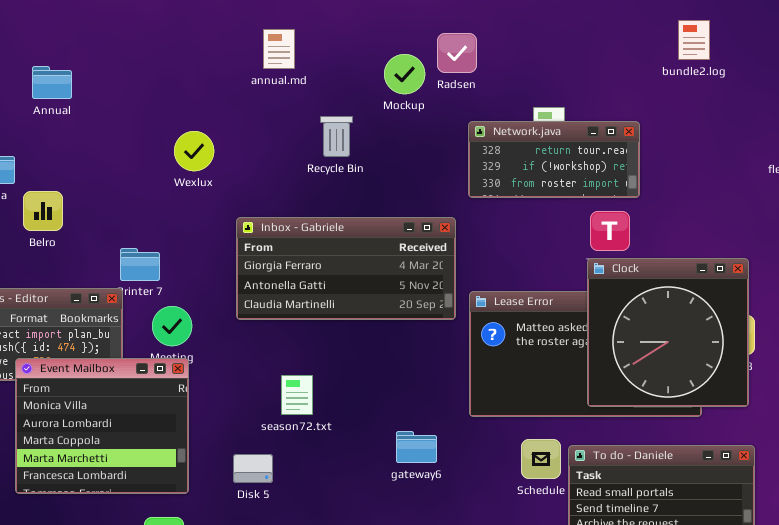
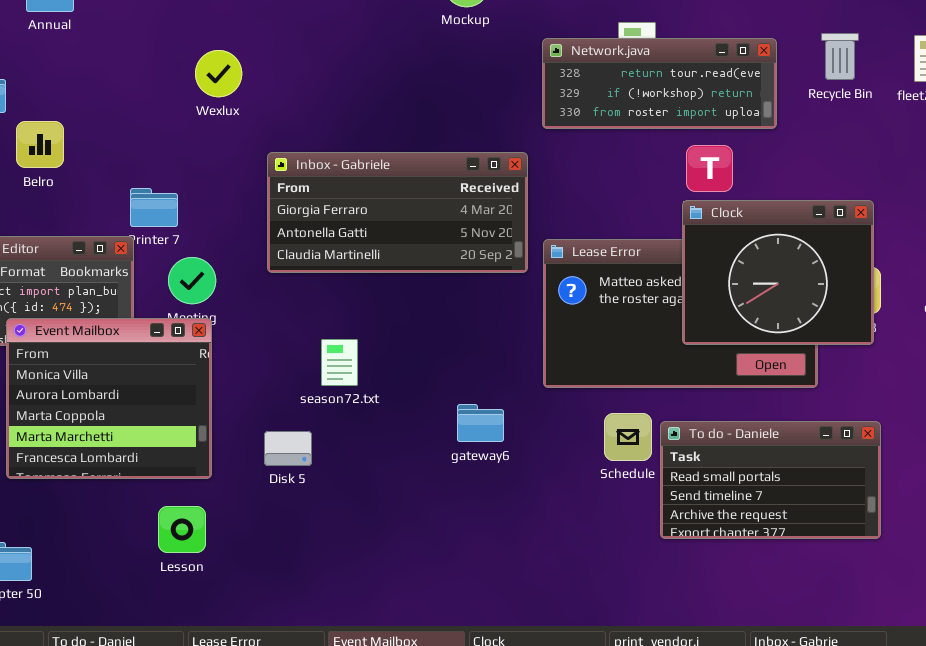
Recycle Bin: [320,116,353,157] -> [821,33,859,80], moved
Network.java: [468,121,640,198] -> [542,38,777,129], resized
Clock: [587,258,749,407] -> [682,200,874,345], resized

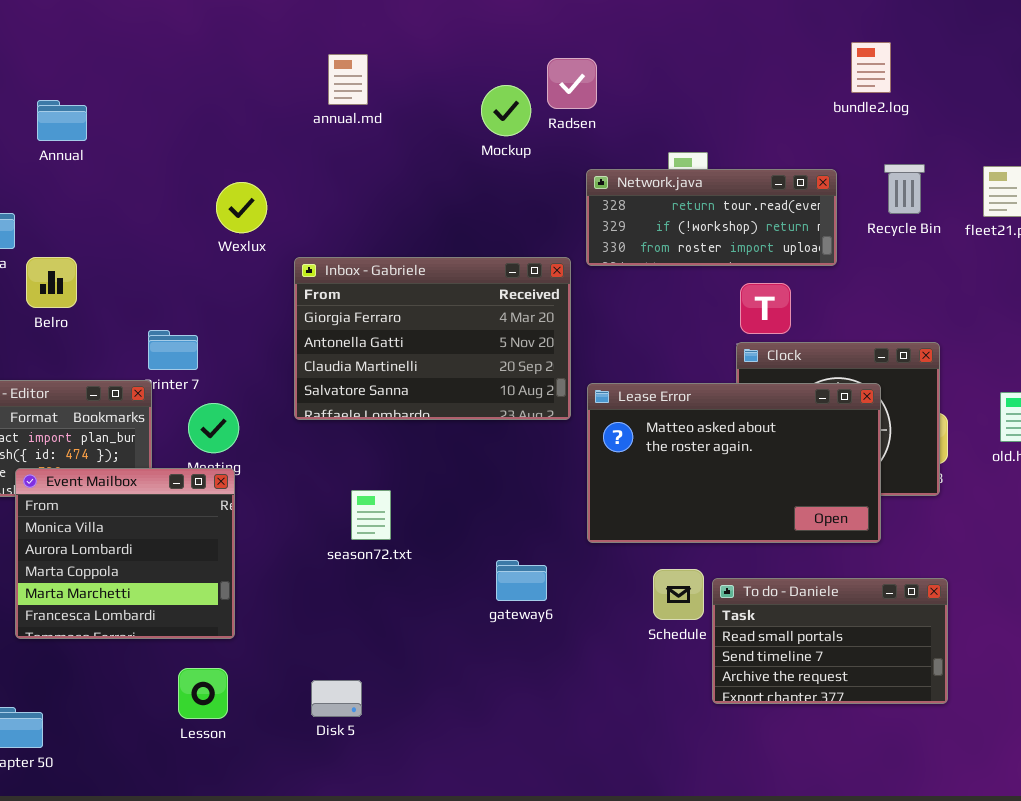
Inbox - Gabriele: [267,152,528,273] -> [294,257,571,420], resized
Lease Error: [543,239,818,388] -> [587,383,881,543], raised
Disk 5: [264,431,312,466] -> [311,680,362,717], moved

